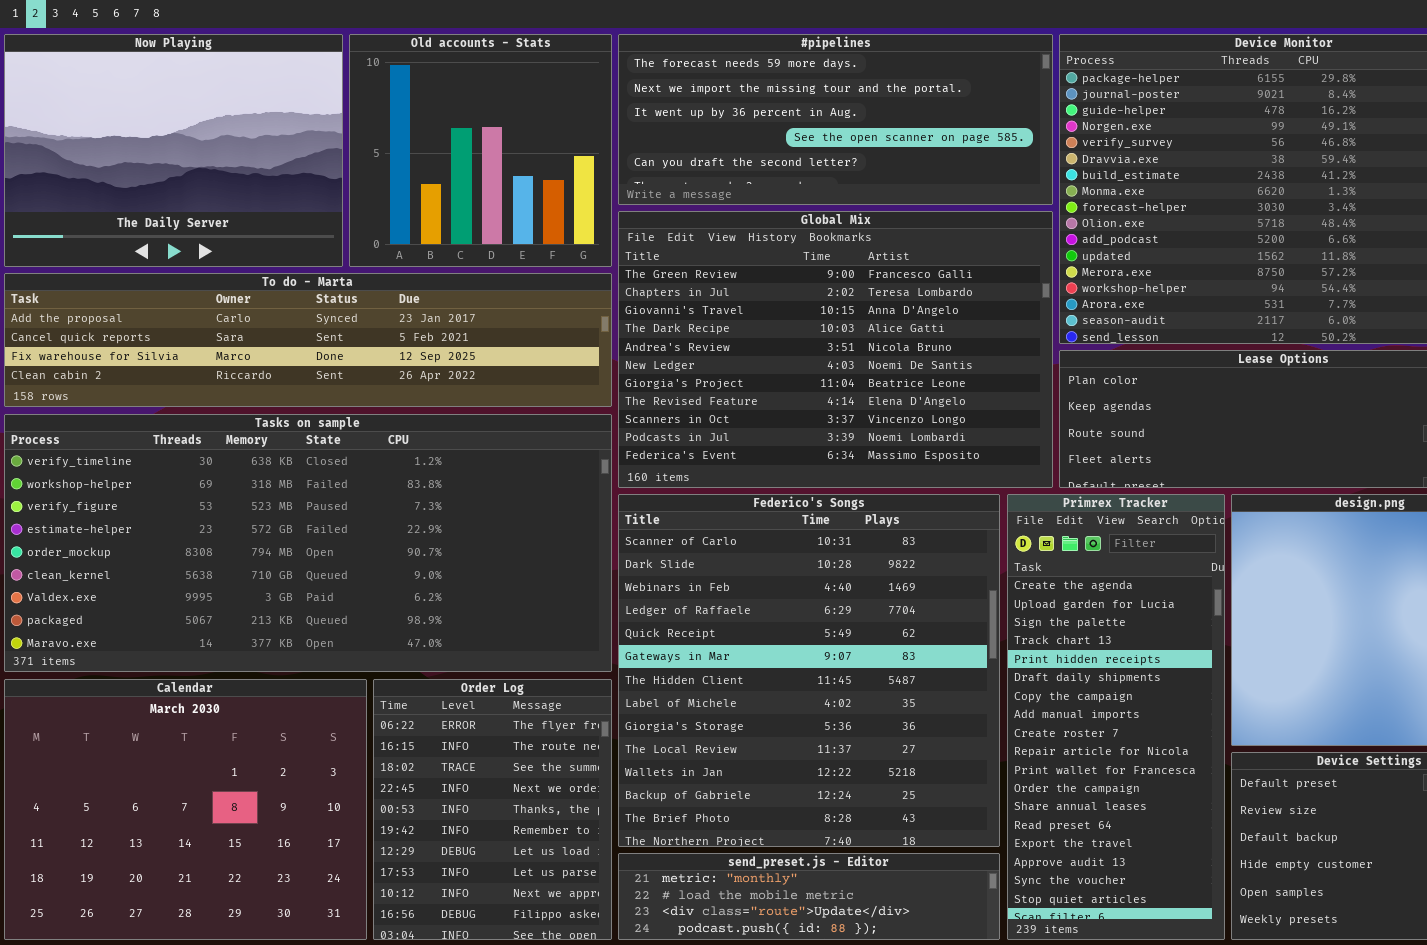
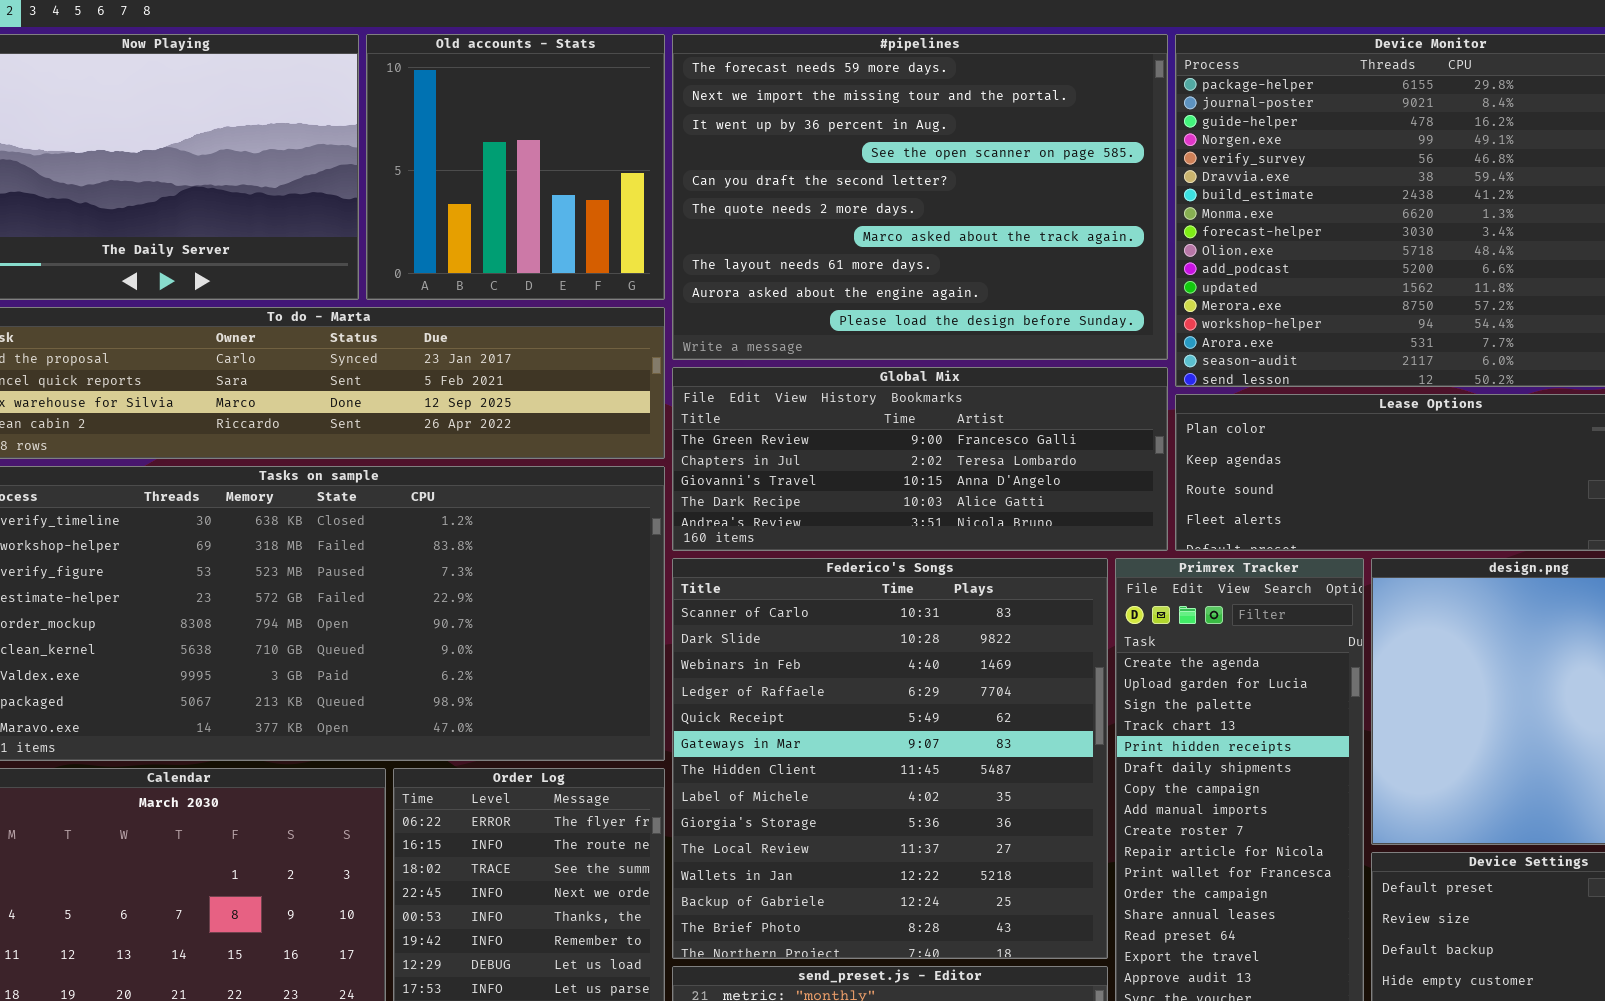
#pipelines: [618,34,1053,205] -> [672,34,1168,360], resized
Global Mix: [618,211,1053,488] -> [672,367,1168,551], resized

